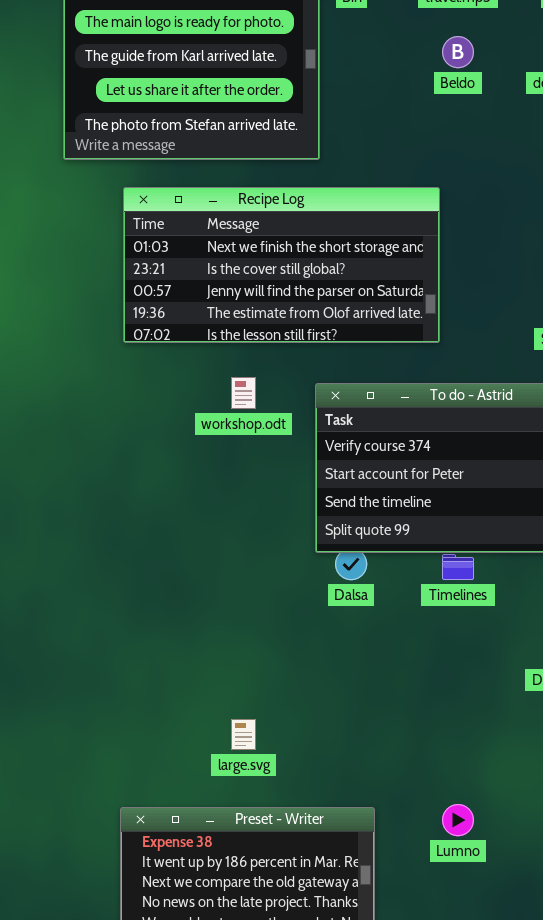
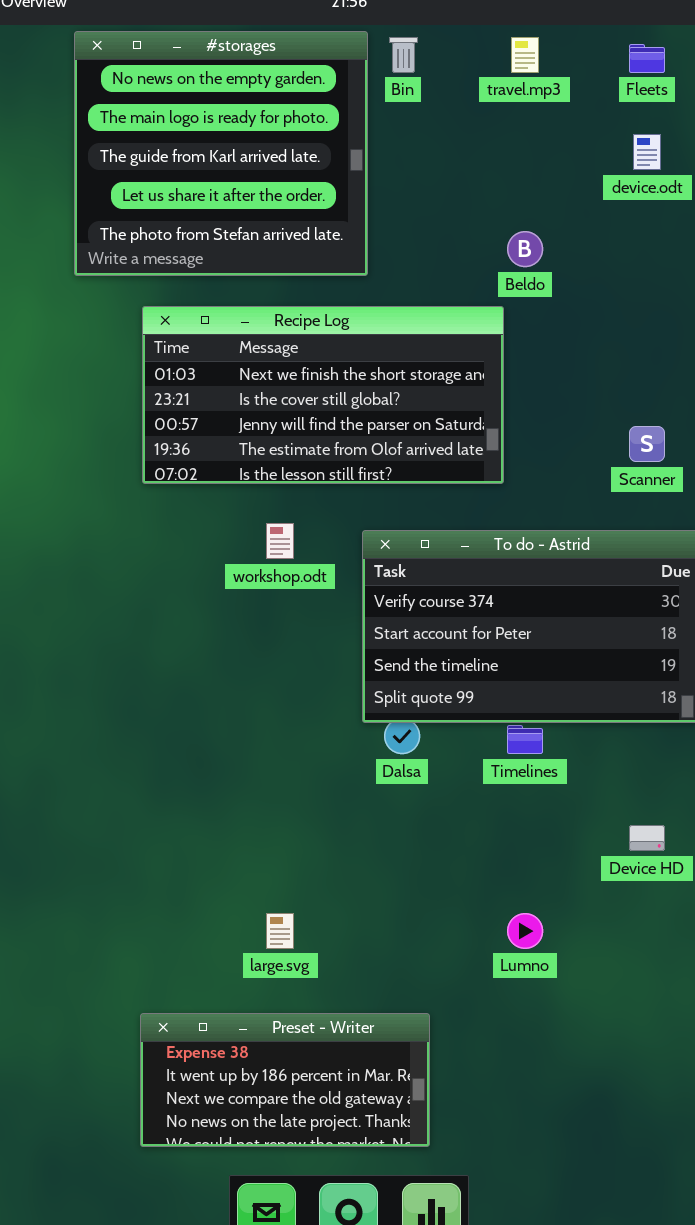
Beldo: [442,36,474,68] -> [507,231,543,267], moved
Lumno: [442,804,474,836] -> [507,913,543,949], moved

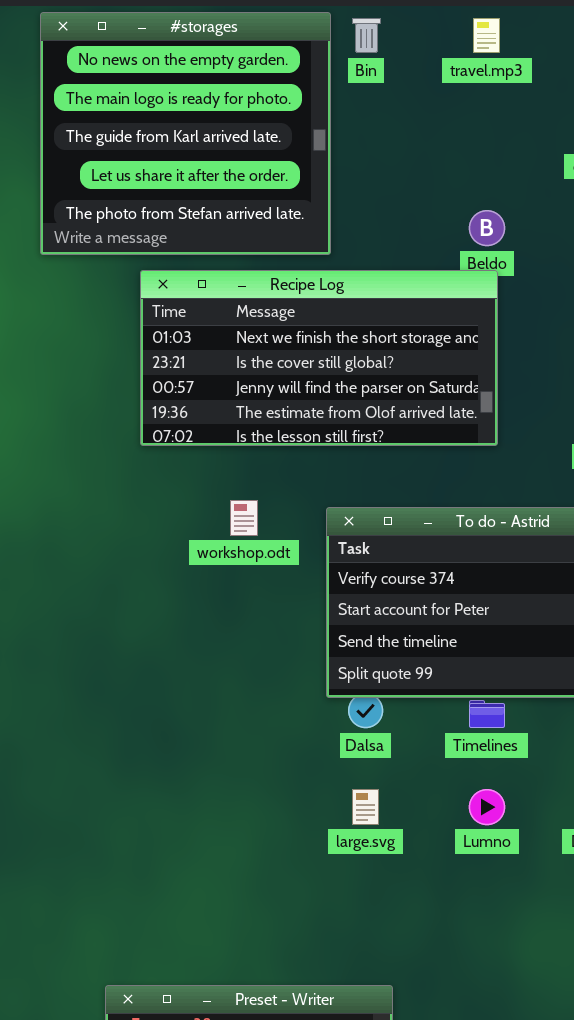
Recipe Log: [142,306,504,484] -> [140,270,498,446], moved
large.svg: [266,913,294,949] -> [352,789,379,825], moved
Lumno: [507,913,543,949] -> [469,789,505,825], moved

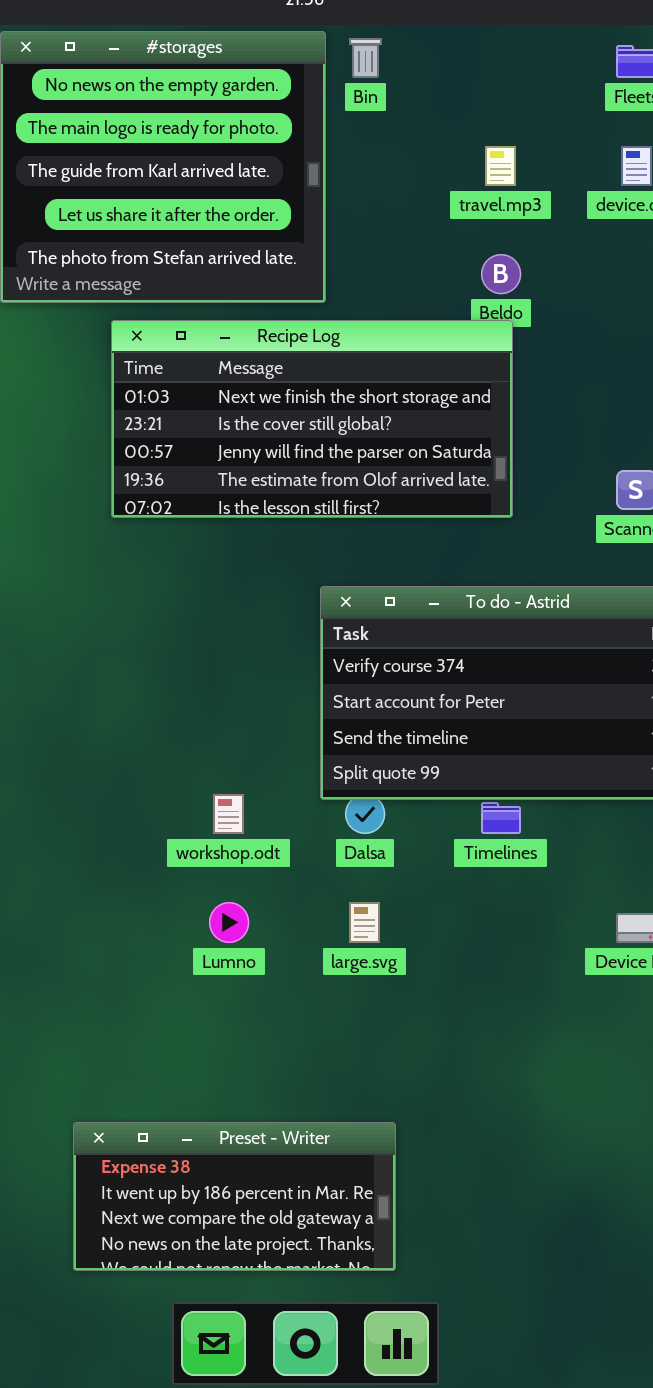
travel.mp3: [473,18,500,53] -> [485,146,516,186], moved
workshop.odt: [230,500,258,536] -> [213,794,244,834], moved
Lumno: [469,789,505,825] -> [209,902,249,943], moved

